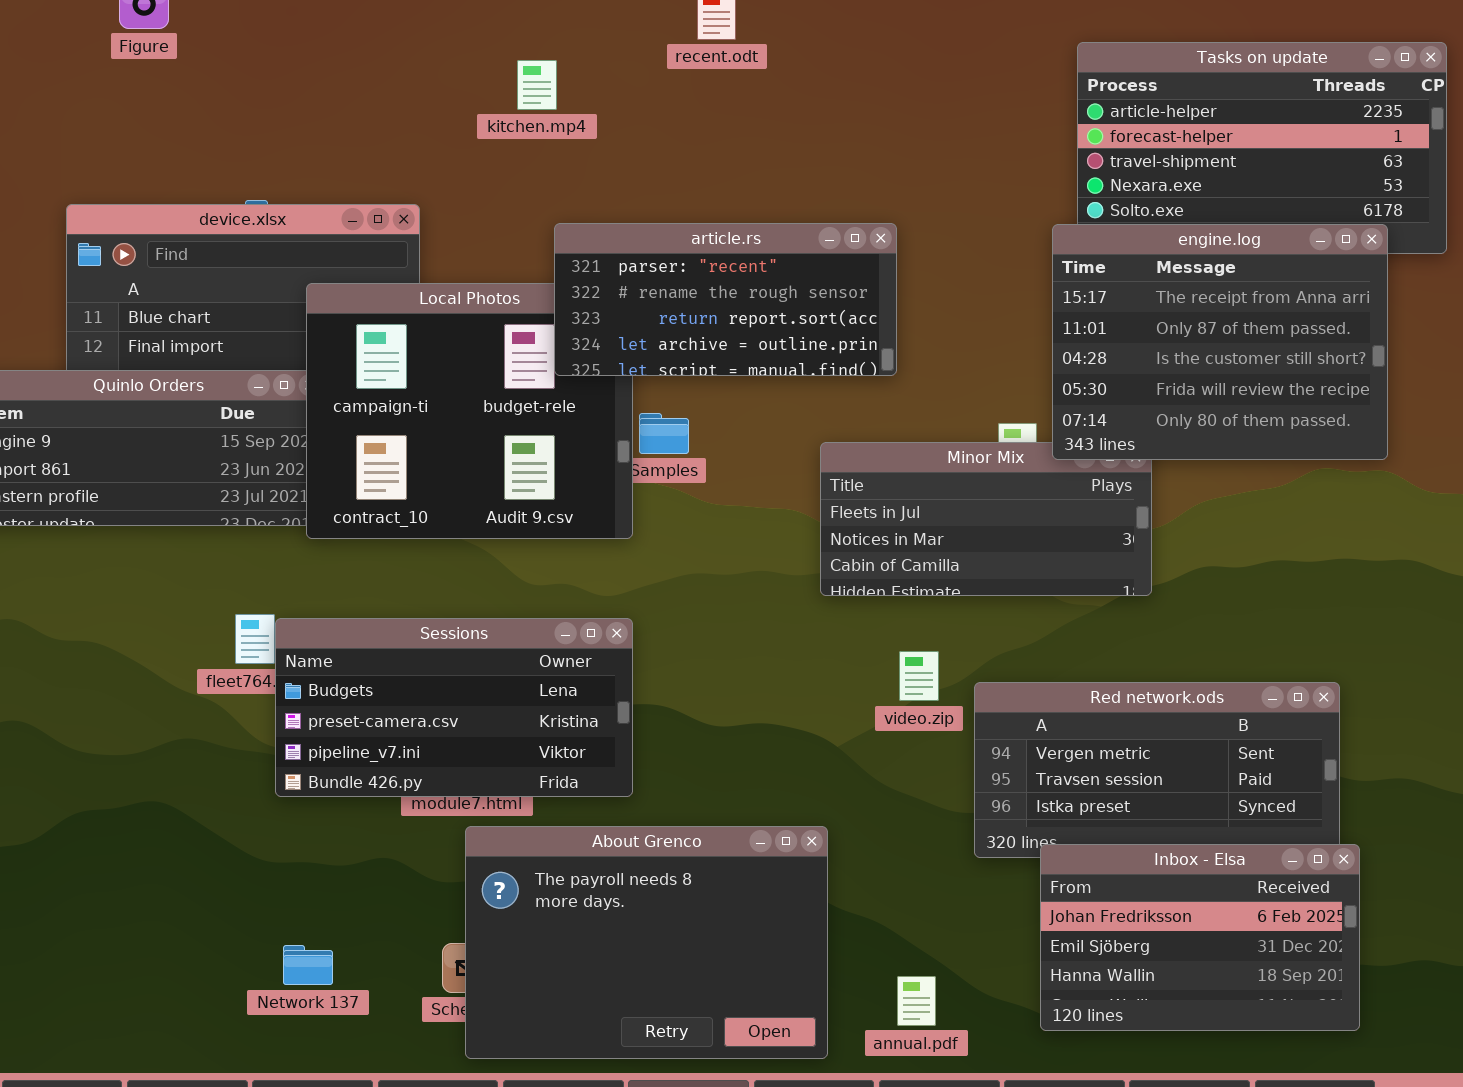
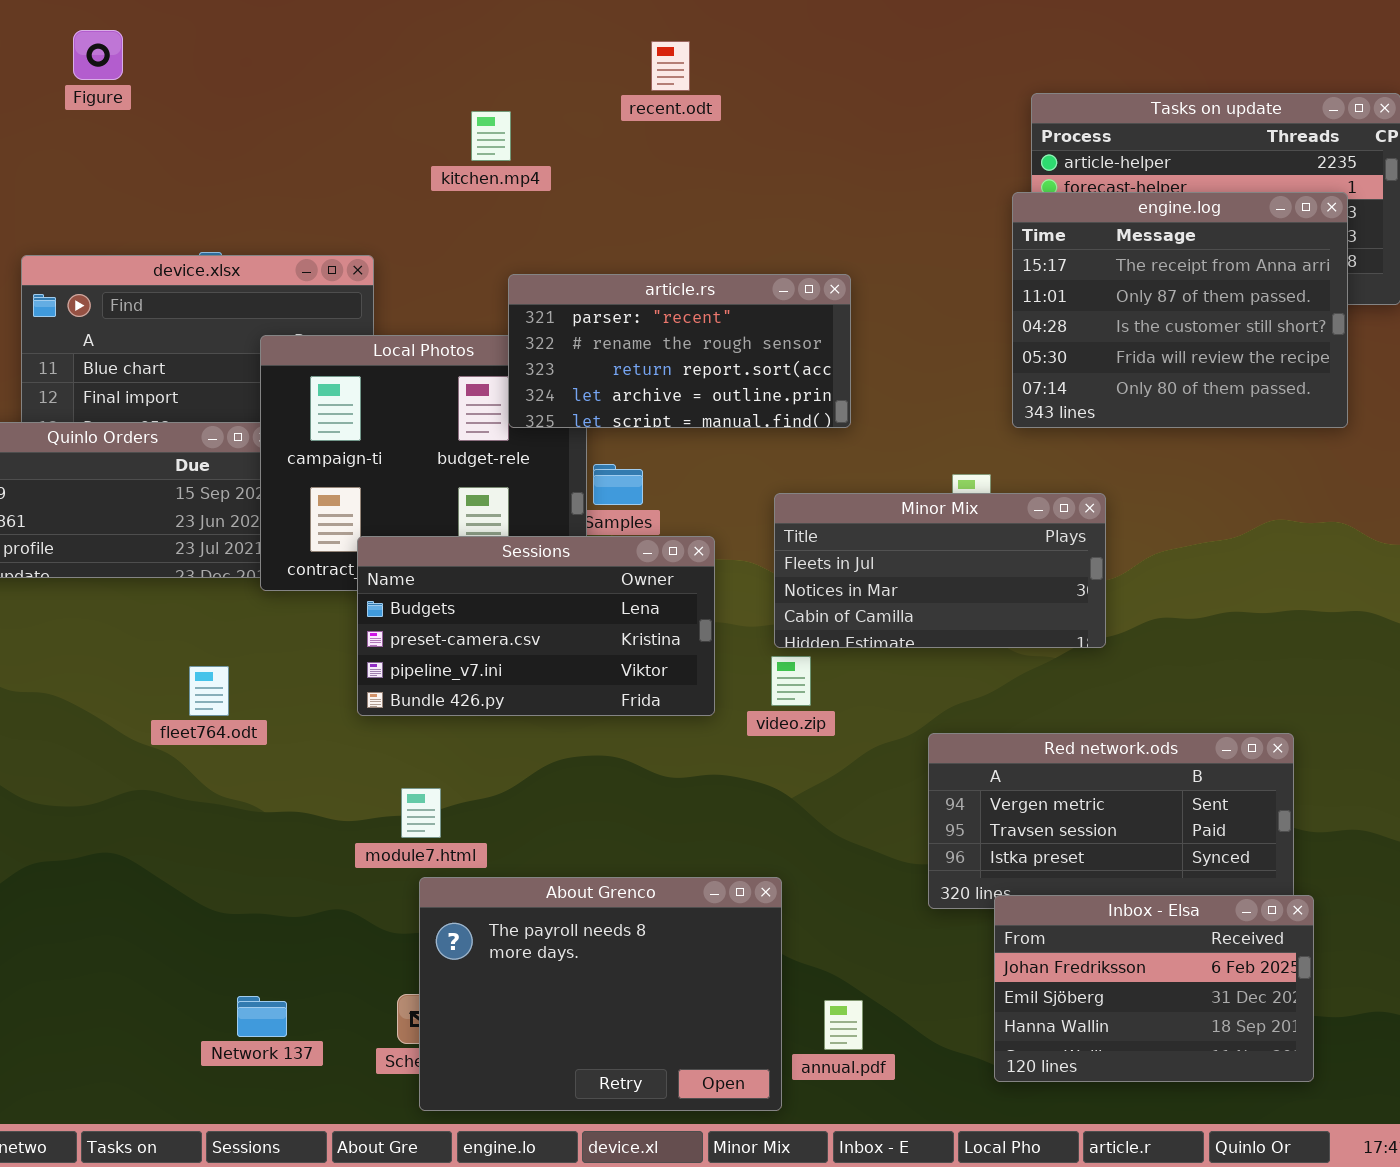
engine.log: [1052,224,1388,460] -> [1012,192,1348,428], moved
Sessions: [275,618,633,797] -> [357,536,715,716], moved
video.zip: [899,651,939,701] -> [771,656,811,706], moved
annual.pdf: [897,976,936,1026] -> [824,1000,863,1050], moved

